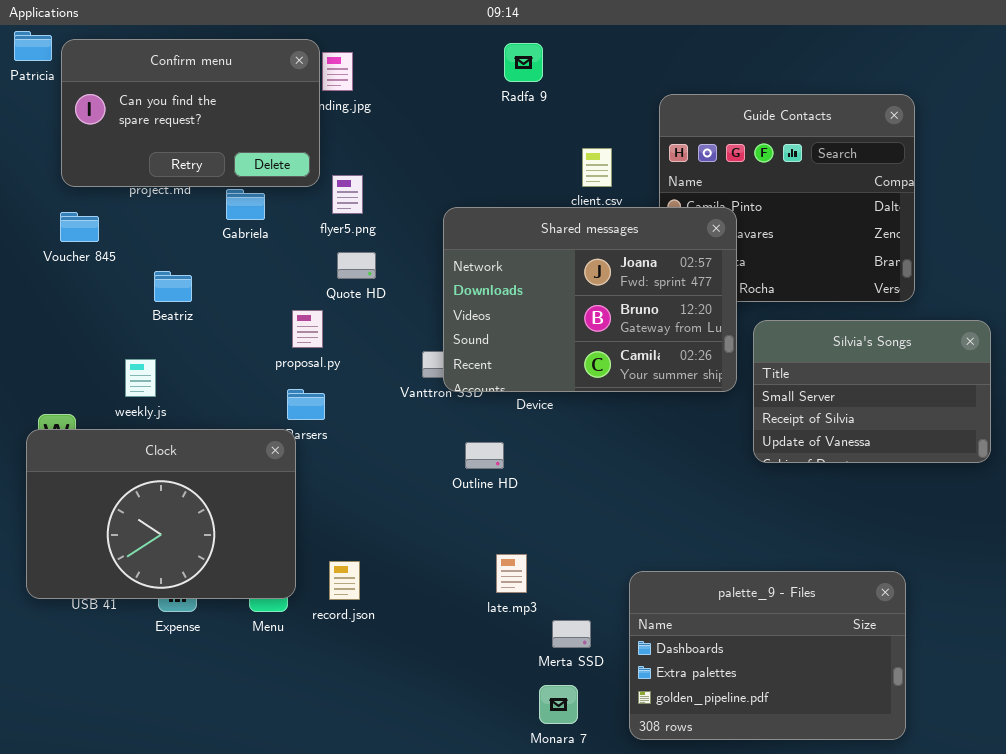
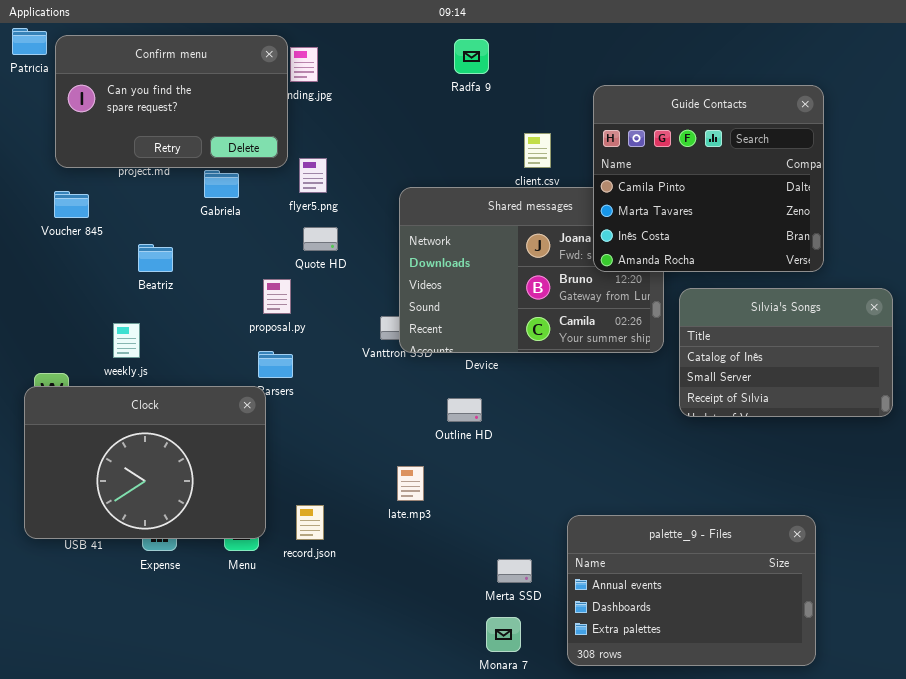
Guide Contacts: [659,94,915,302] -> [593,85,824,272], raised
Sílvia's Songs: [753,320,991,463] -> [679,288,893,417], scrolled up 1 row
Outline HD: [465,442,504,469] -> [447,398,482,422], moved
late.mp3: [496,554,527,593] -> [397,466,424,501], moved
palette_9 - Files: [629,571,906,740] -> [567,515,816,666], scrolled up 1 row

